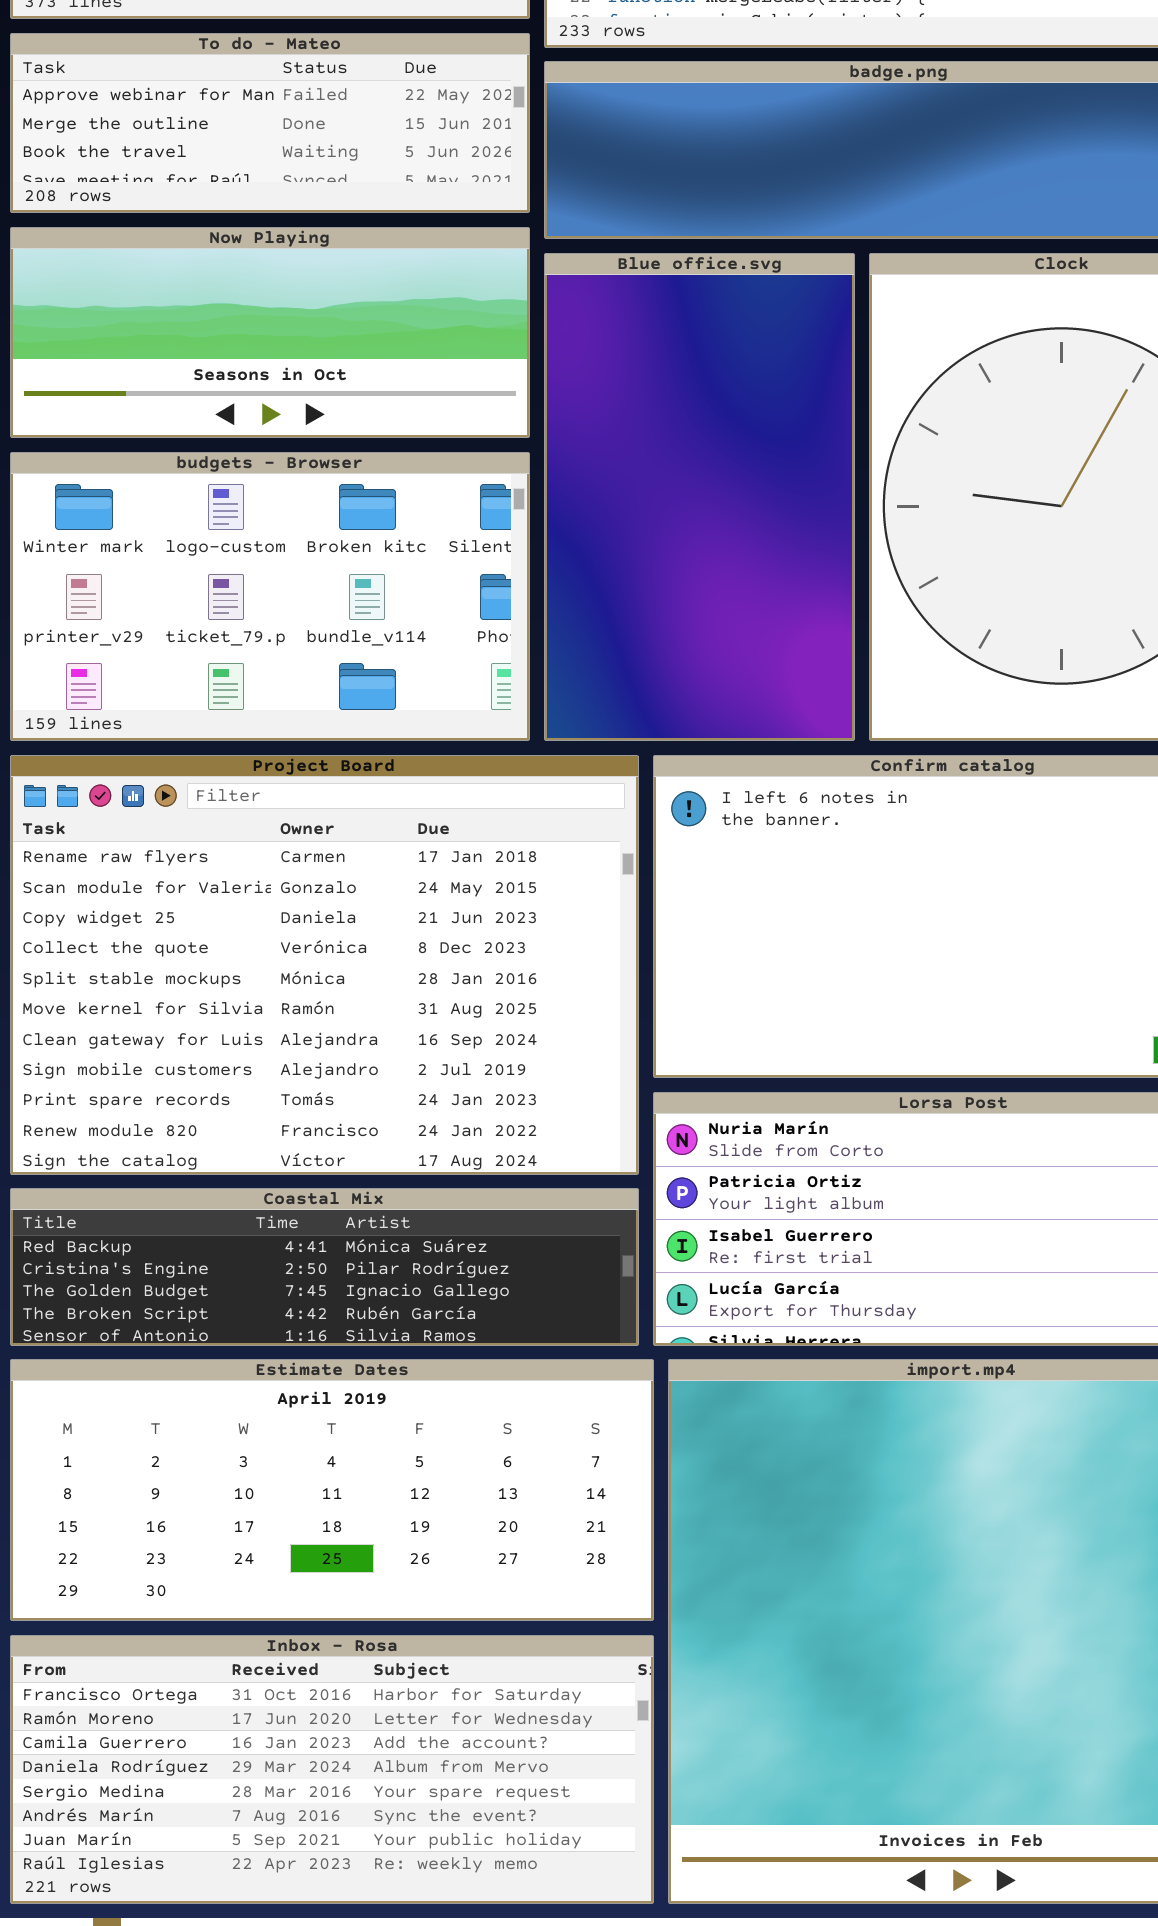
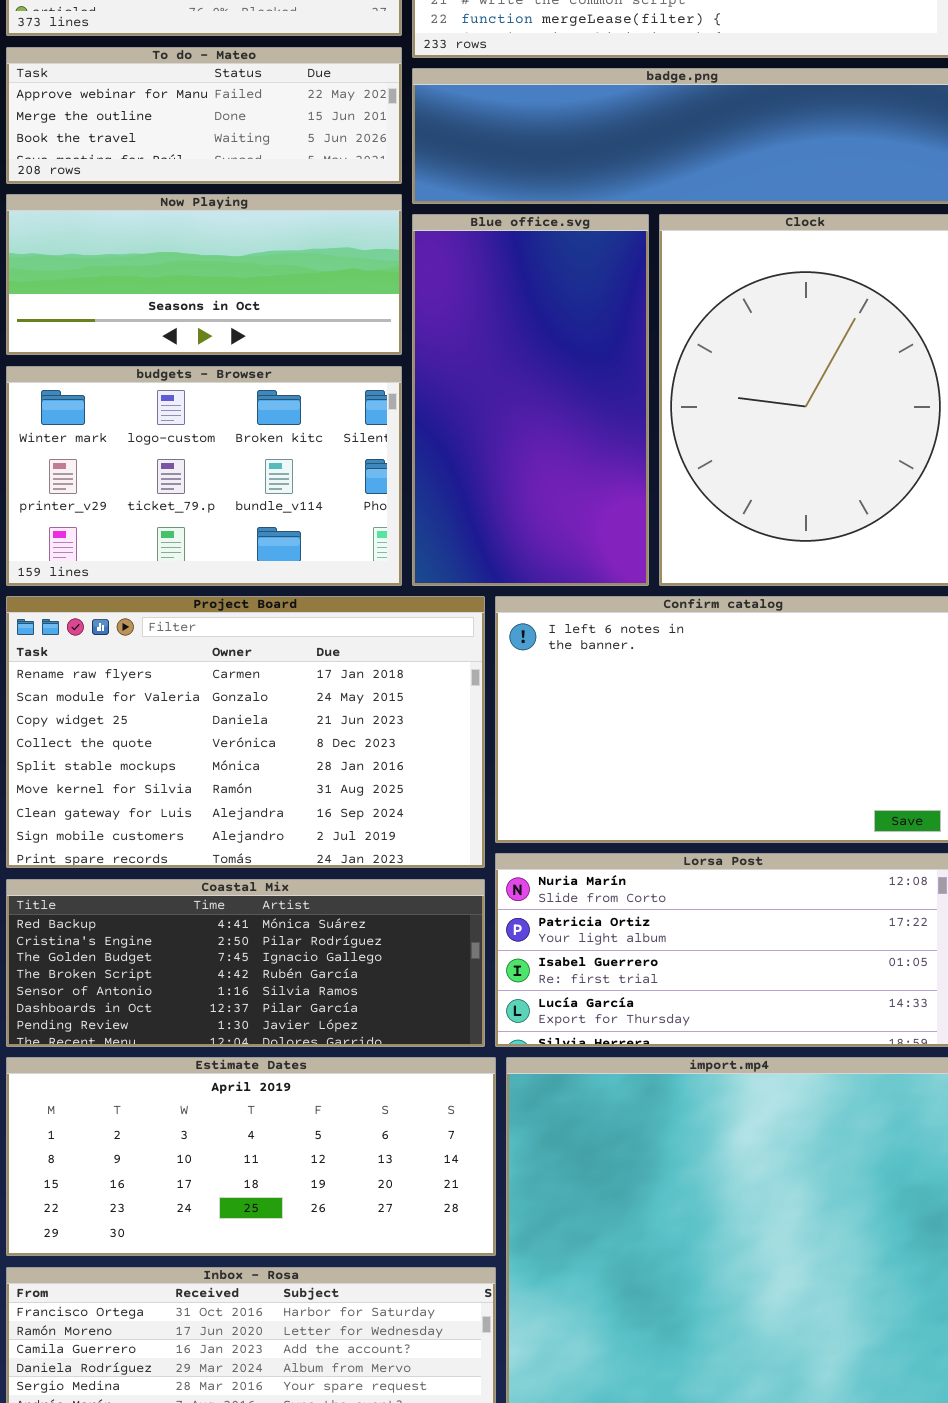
Project Board: [10,755,639,1175] -> [6,596,485,868], resized
Coastal Mix: [10,1188,639,1346] -> [6,879,485,1047], resized

